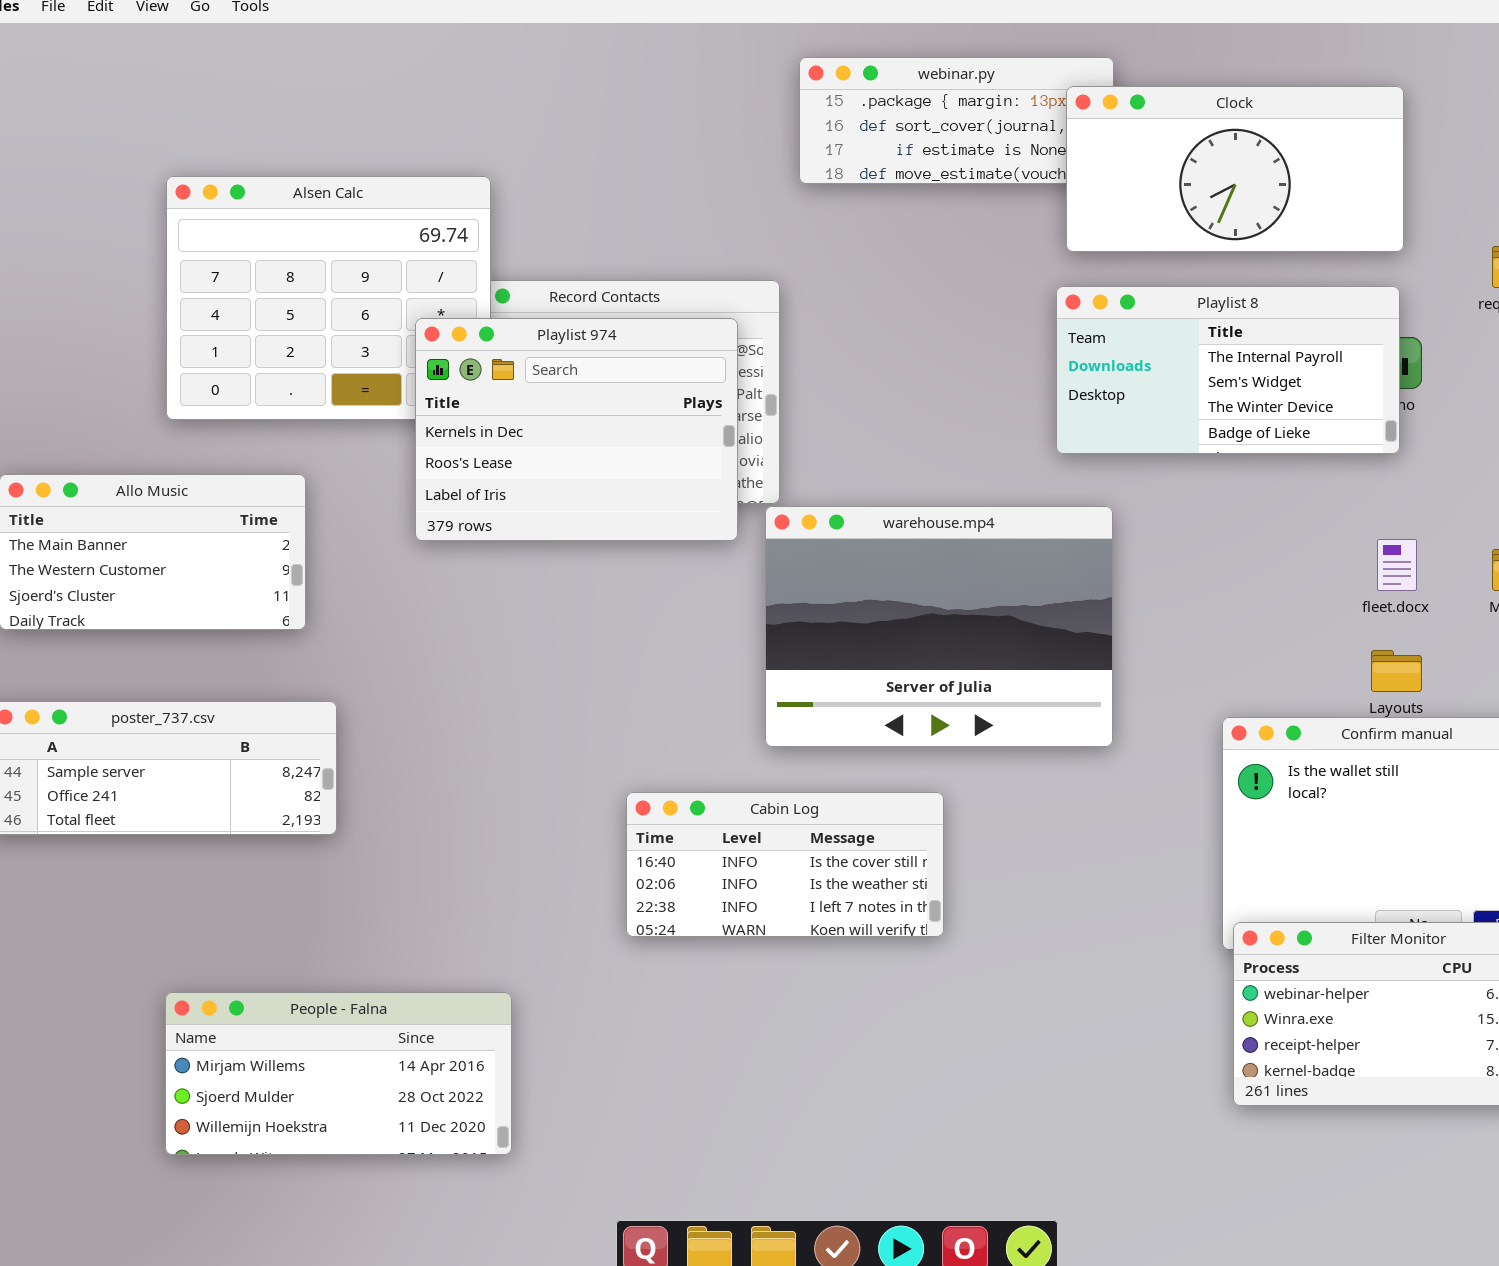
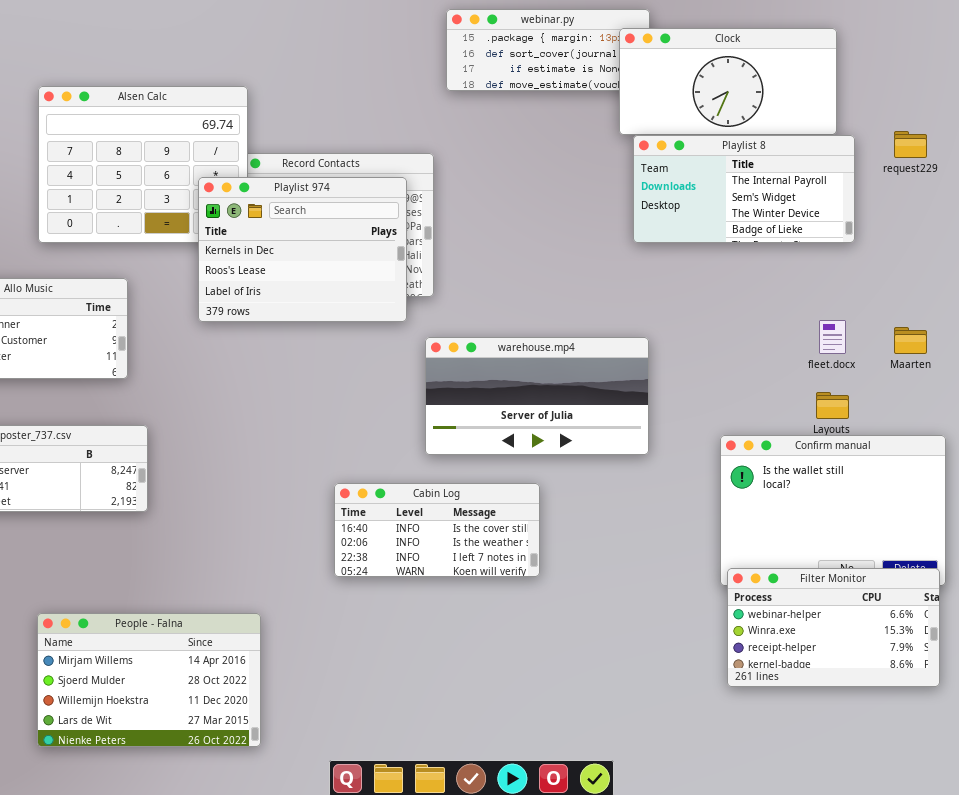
Playlist 8: [1056,286,1400,454] -> [633,135,855,243], moved
warehouse.mp4: [765,506,1113,747] -> [425,337,649,455], resized
People - Falna: [165,992,512,1155] -> [37,613,261,747], resized

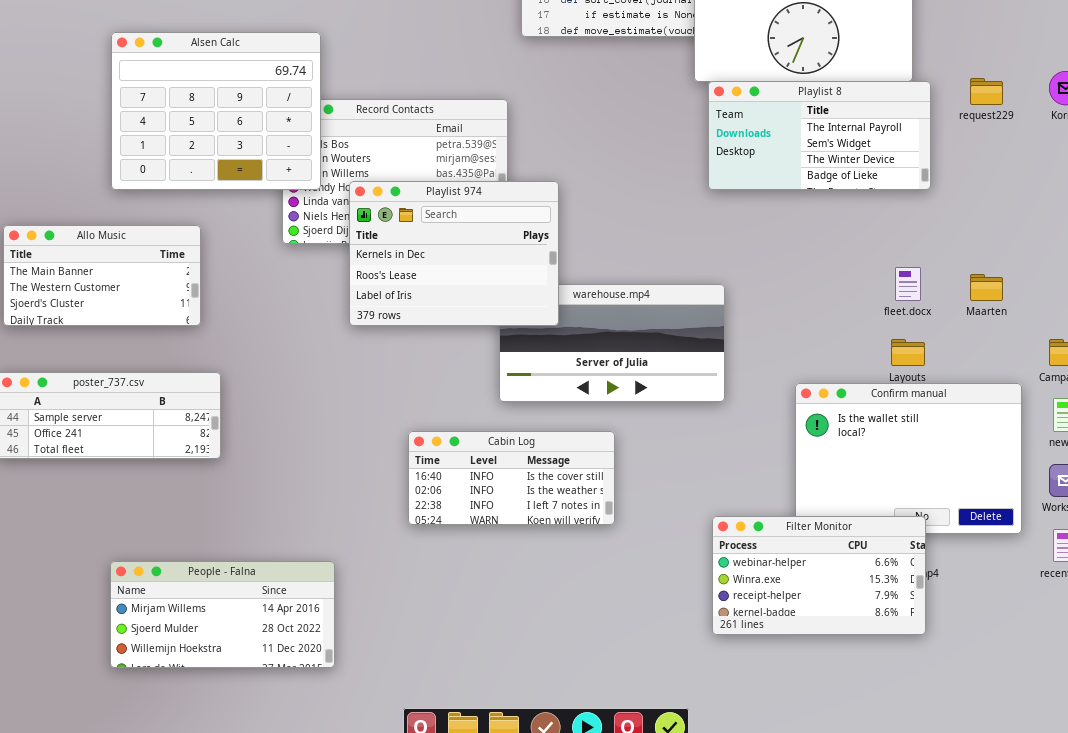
Playlist 974: [198,177,407,322] -> [349,181,559,326], moved
Filter Monitor: [727,568,940,687] -> [712,516,926,635], moved
People - Falna: [37,613,261,747] -> [110,561,335,668], resized

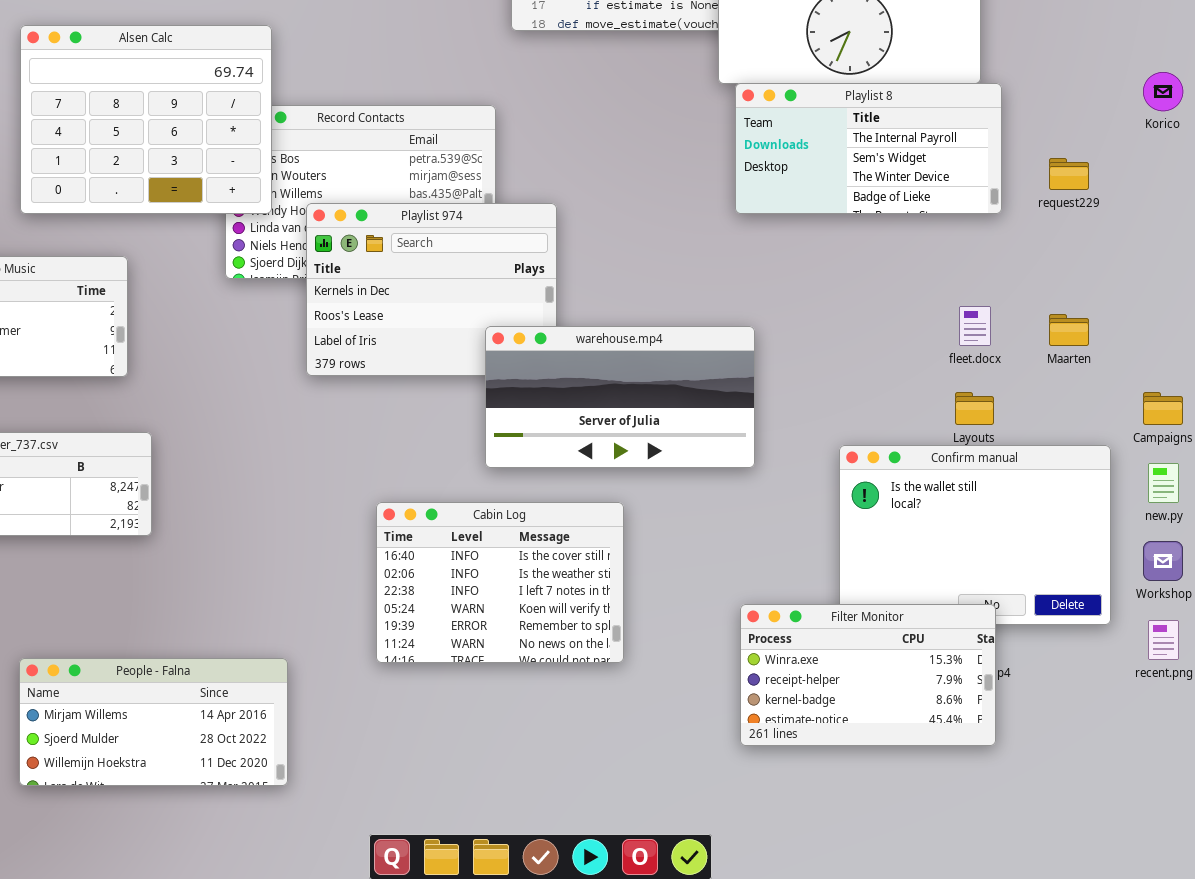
request229: [970,78,1003,105] -> [1049,158,1089,190], moved
warehouse.mp4: [499,284,725,402] -> [485,326,755,468], raised
Cabin Log: [408,431,615,525] -> [376,502,624,663], resized
Filter Monitor: [712,516,926,635] -> [740,604,996,746], scrolled down 1 row

